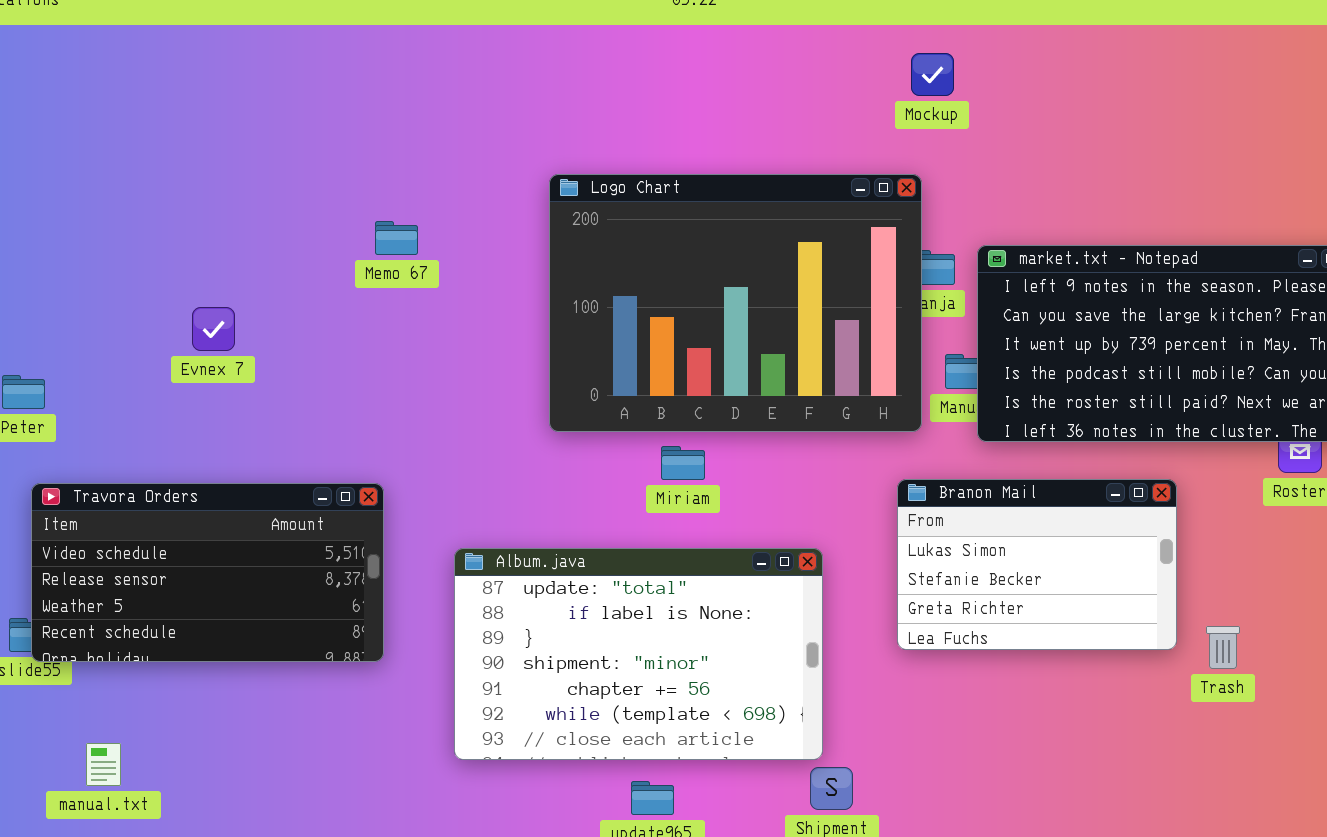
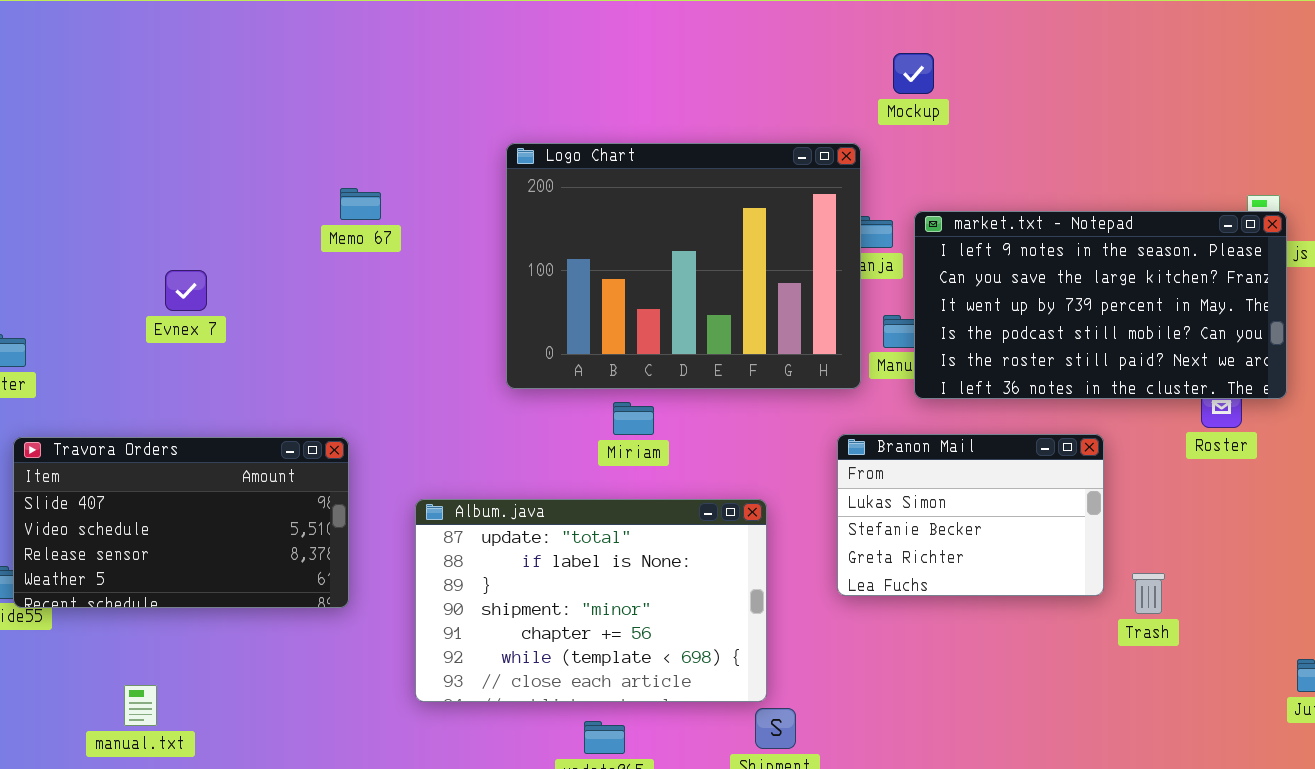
Mockup: [911,53,954,96] -> [893,53,934,94], moved
Travora Orders: [31,483,384,662] -> [13,437,349,608], scrolled up 1 row
manual.txt: [86,743,121,786] -> [124,685,157,726], moved

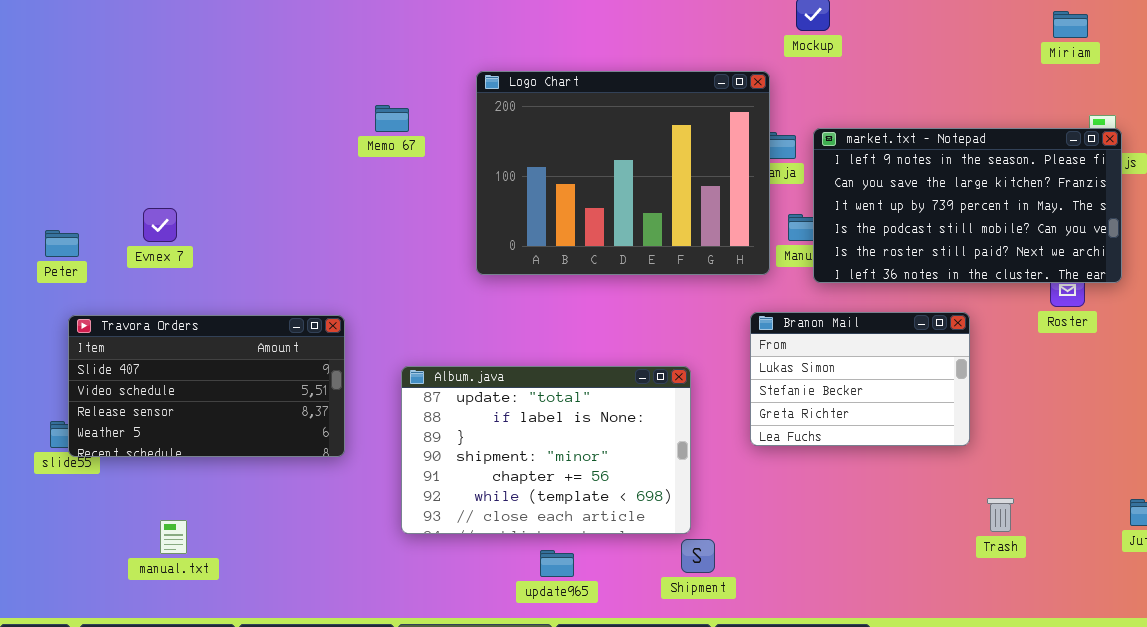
Memo 67: [340,188,381,220] -> [375,105,409,132], moved
Evnex 7: [165,270,207,311] -> [143,208,177,242], moved
Miriam: [613,402,654,435] -> [1053,11,1088,38], moved
Trash: [1132,573,1165,614] -> [987,498,1014,532], moved

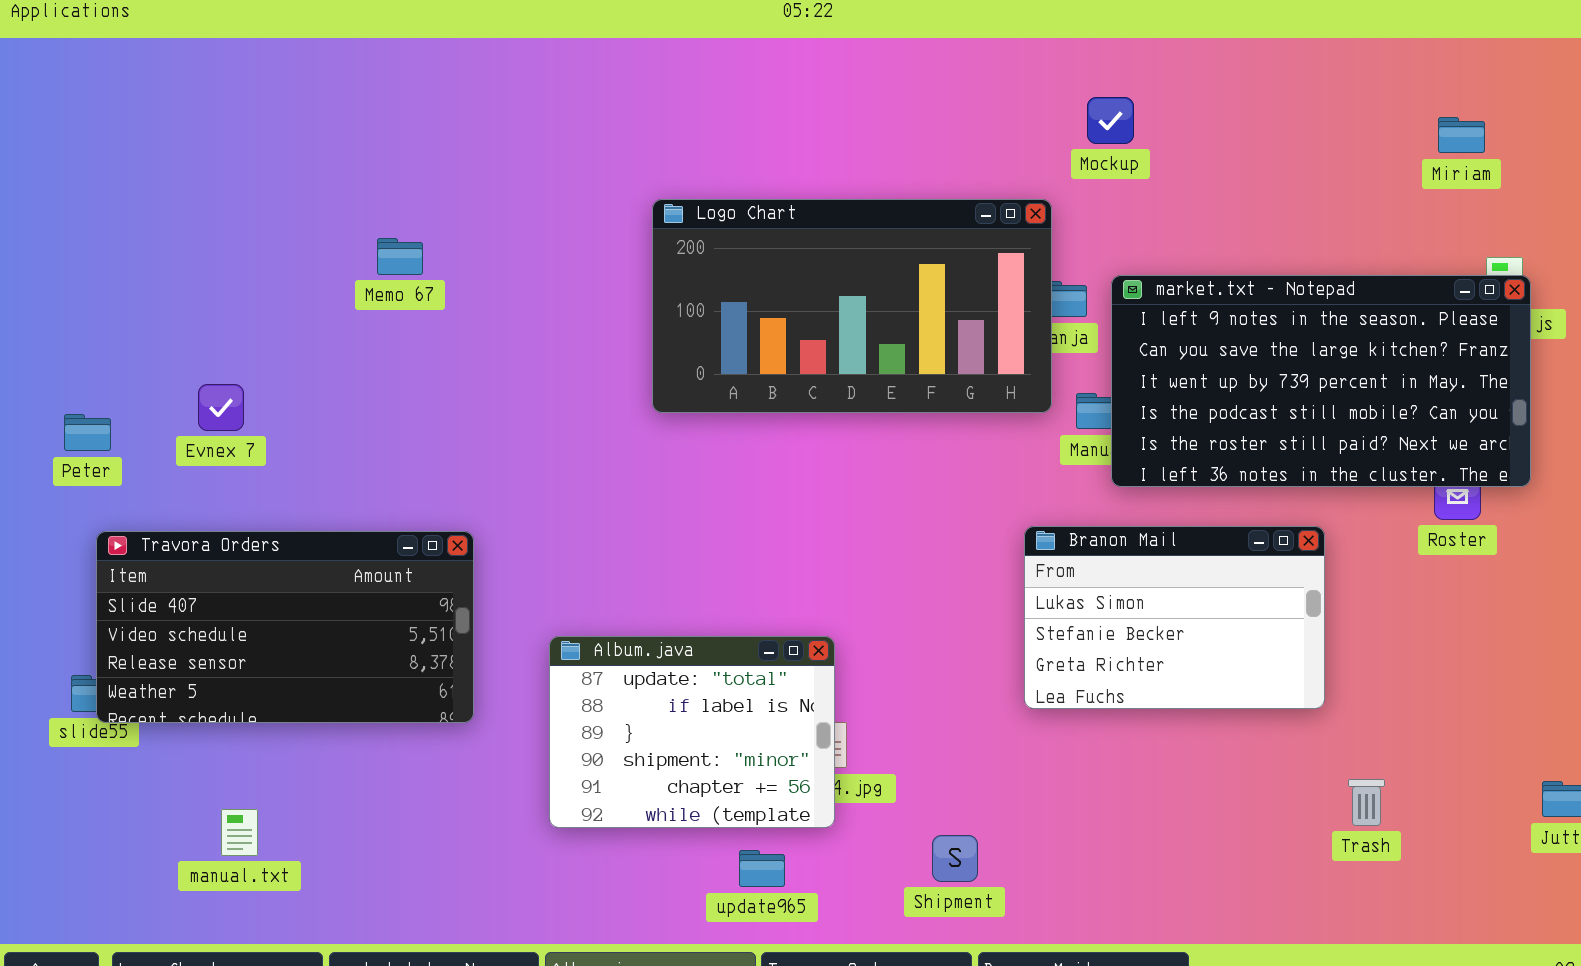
Logo Chart: [476,71,770,275] -> [652,199,1052,413], resized
Memo 67: [375,105,409,132] -> [377,238,423,275], moved
Album.java: [401,366,691,534] -> [549,636,835,828], resized

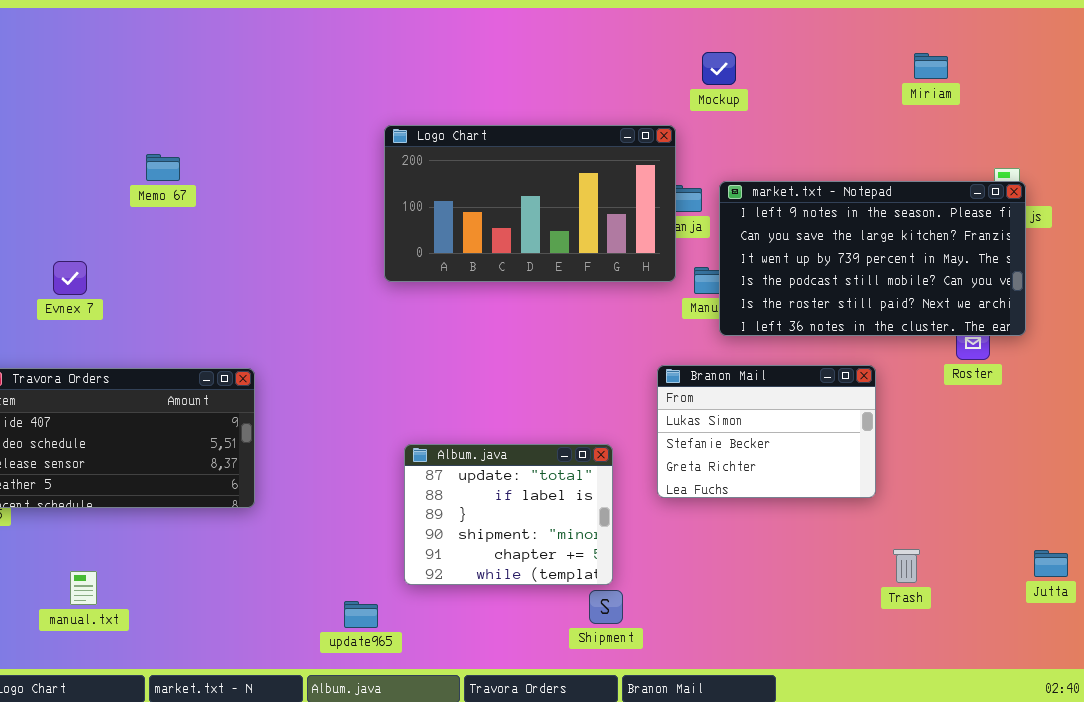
Miriam: [1438,117,1485,153] -> [914,53,948,79], moved
Memo 67: [377,238,423,275] -> [146,154,180,181], moved
Album.java: [549,636,835,828] -> [404,444,613,585], moved
update965: [739,850,785,887] -> [344,601,378,628], moved

